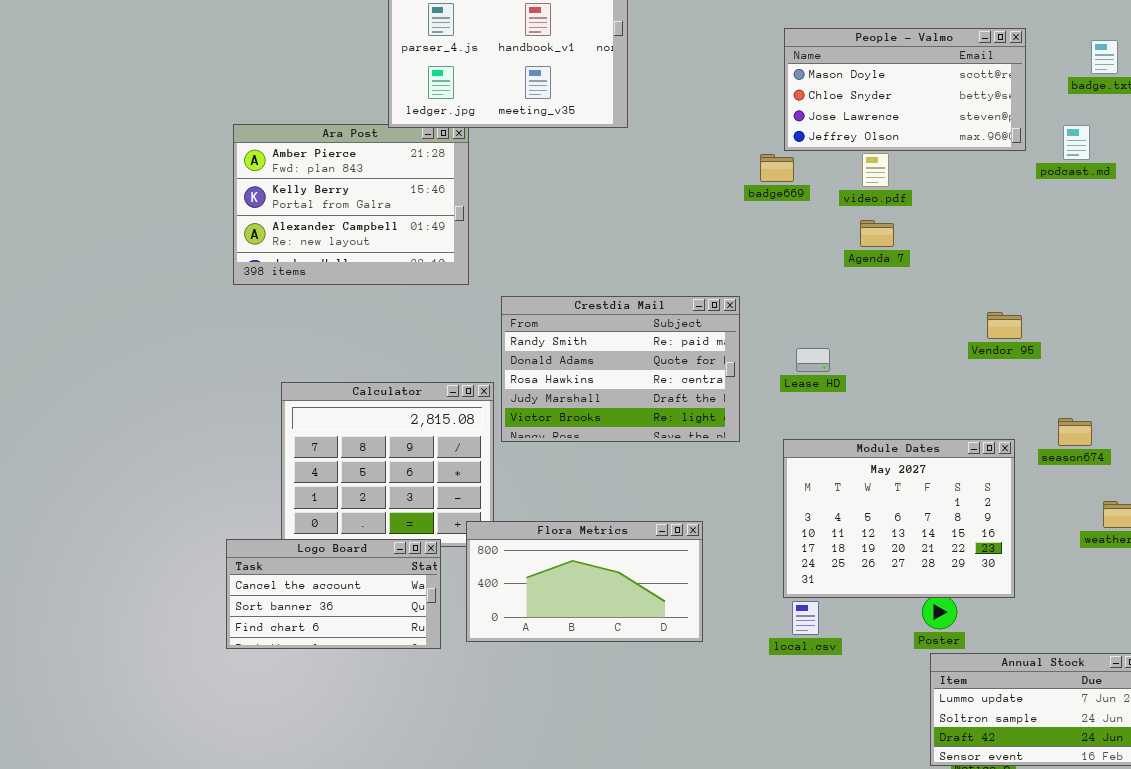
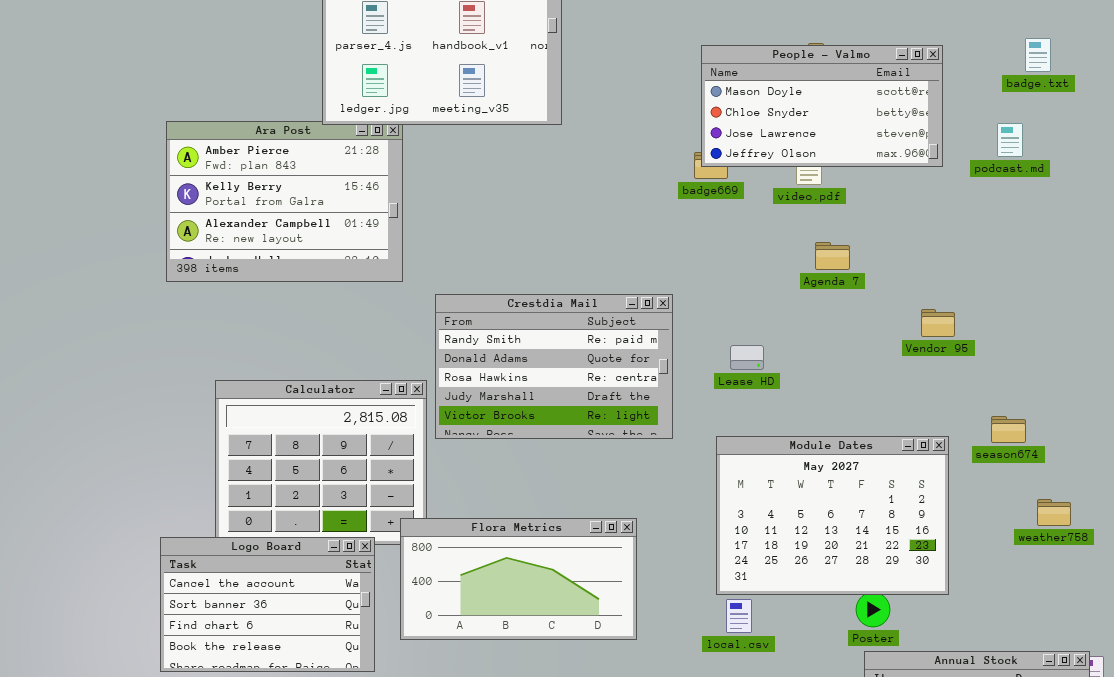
People - Valmo: [784,28,1026,151] -> [701,45,943,167], moved
Agenda 7: [860,220,894,247] -> [815,242,850,270], moved
Logo Board: [226,539,441,649] -> [160,537,375,672], resized

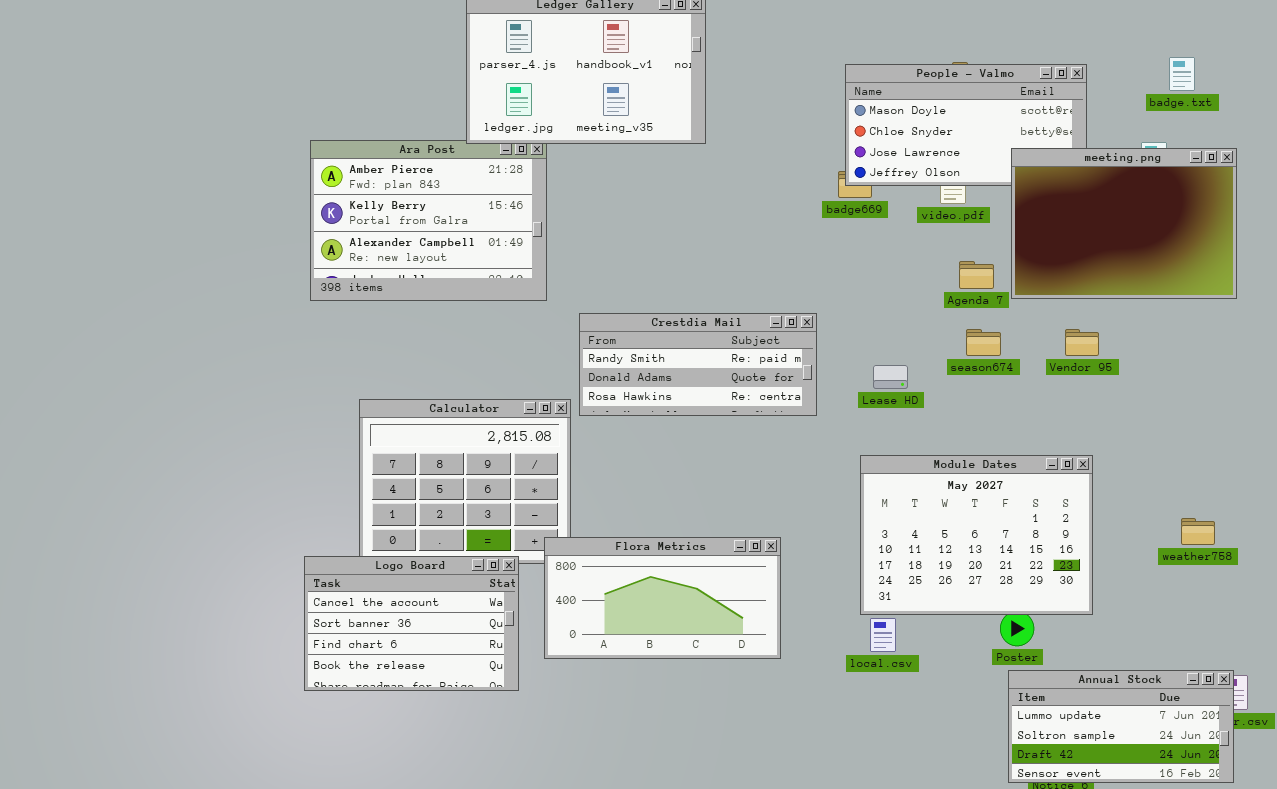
meeting.png: none -> [1011,148,1237,299], opened
Crestdia Mail: [435,294,673,439] -> [579,313,817,416], resized
season674: [991,416,1026,443] -> [966,329,1001,356], moved

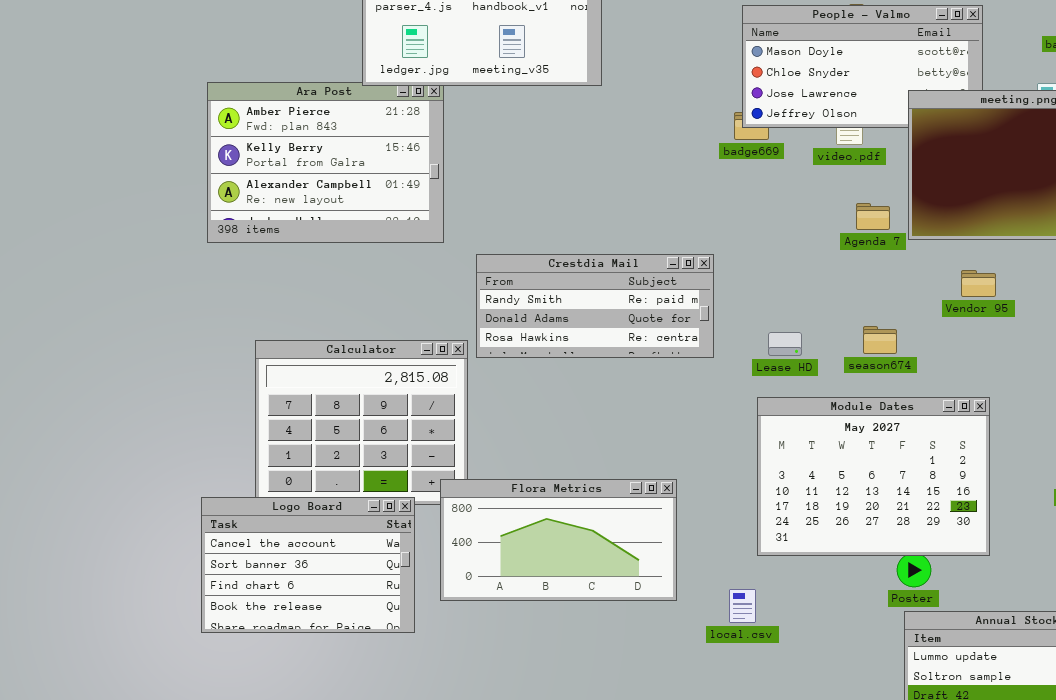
season674: [966,329,1001,356] -> [863,326,897,354], moved
Lease HD: [873,365,908,389] -> [768,332,802,356], moved
local.csv: [870,618,896,652] -> [729,589,756,623], moved

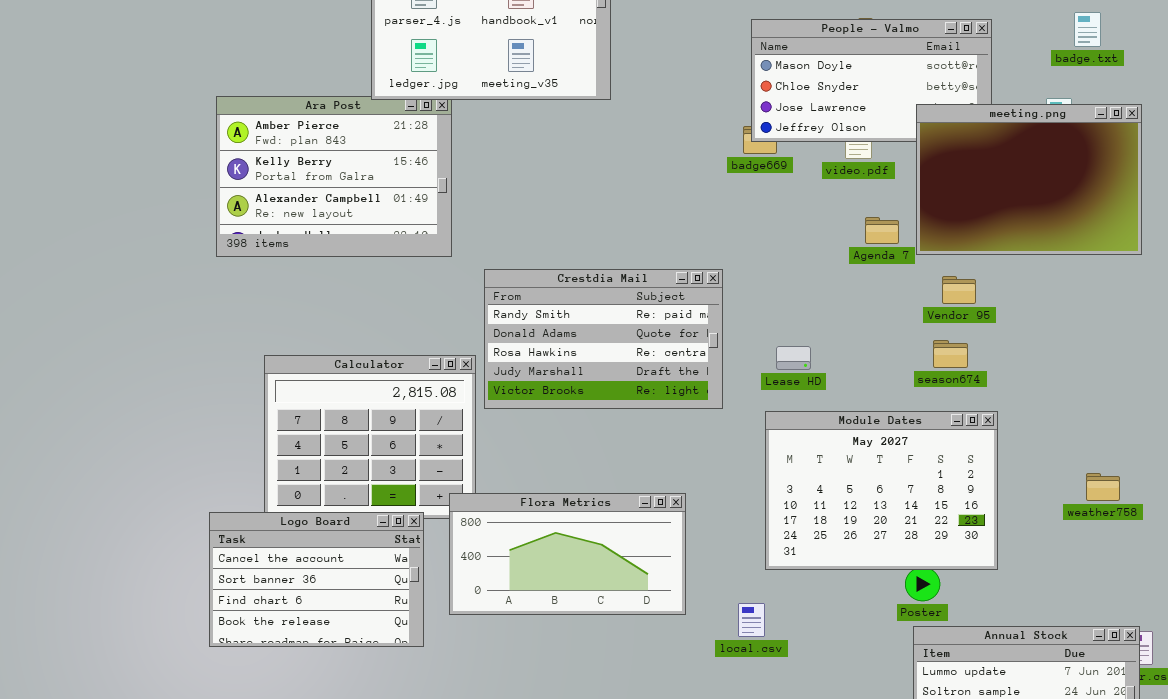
Crestdia Mail: [476,254,714,358] -> [484,269,723,409], resized
Vendor 95: [961,270,996,297] -> [942,276,976,304], moved
season674: [863,326,897,354] -> [933,340,968,368], moved

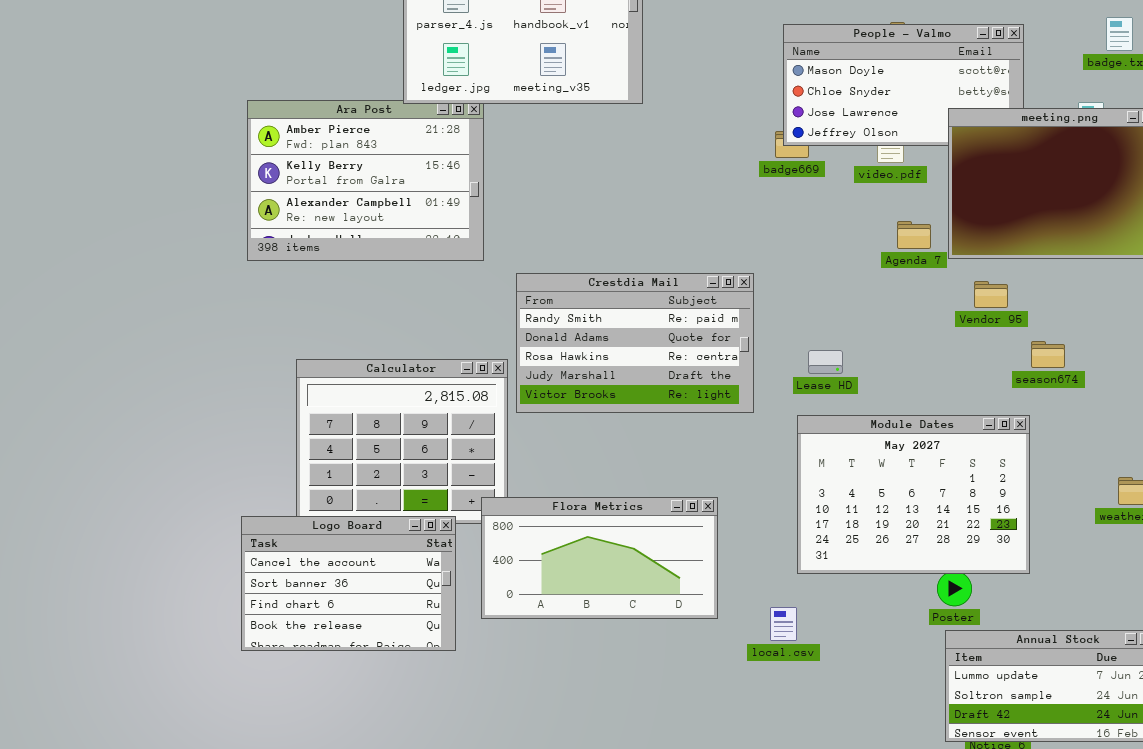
season674: [933,340,968,368] -> [1031,341,1065,368], moved

